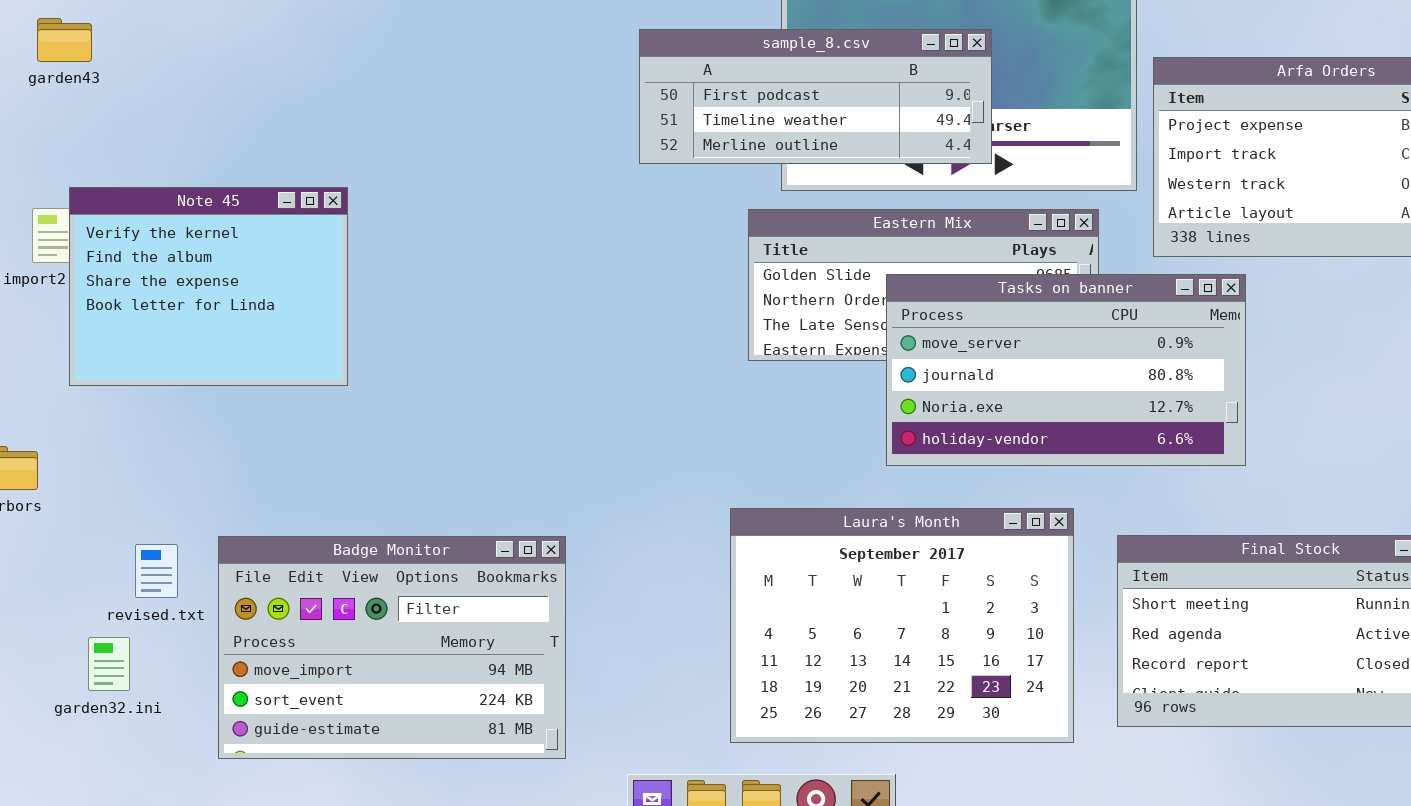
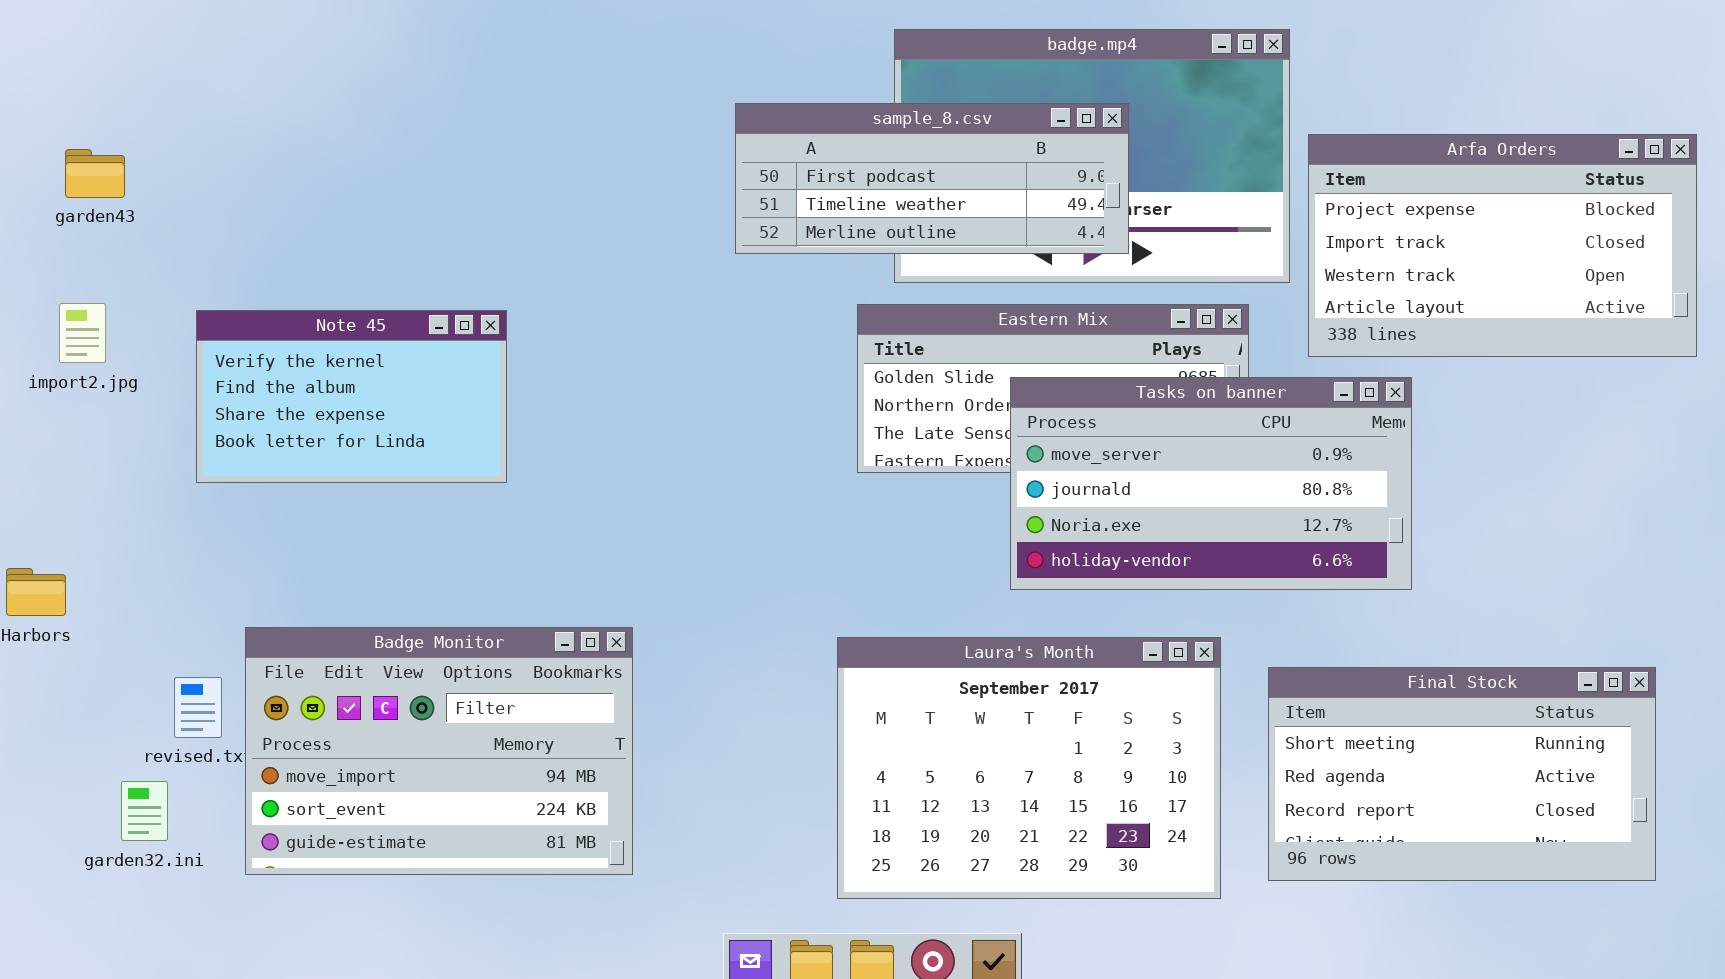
garden43: [37,18,92,62] -> [65,149,125,198], moved
Note 45: [69,187,348,386] -> [196,310,507,483], moved, resized
Badge Monitor: [218,536,566,759] -> [245,627,633,875], moved

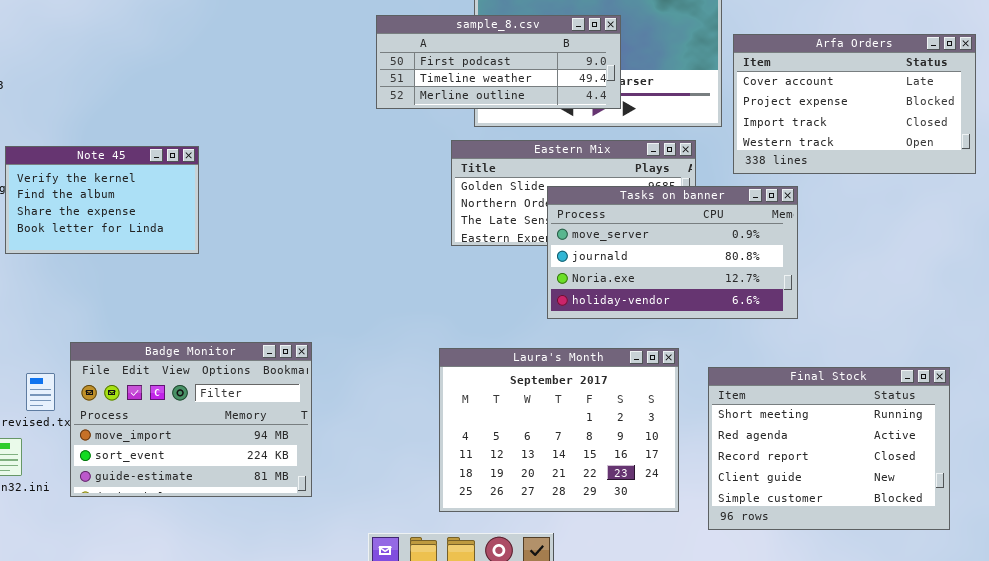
Arfa Orders: [1308,134,1697,357] -> [733,34,976,174], scrolled up 1 row
Note 45: [196,310,507,483] -> [5,146,199,254], moved
Final Stock: [1268,667,1656,881] -> [708,367,950,530], resized

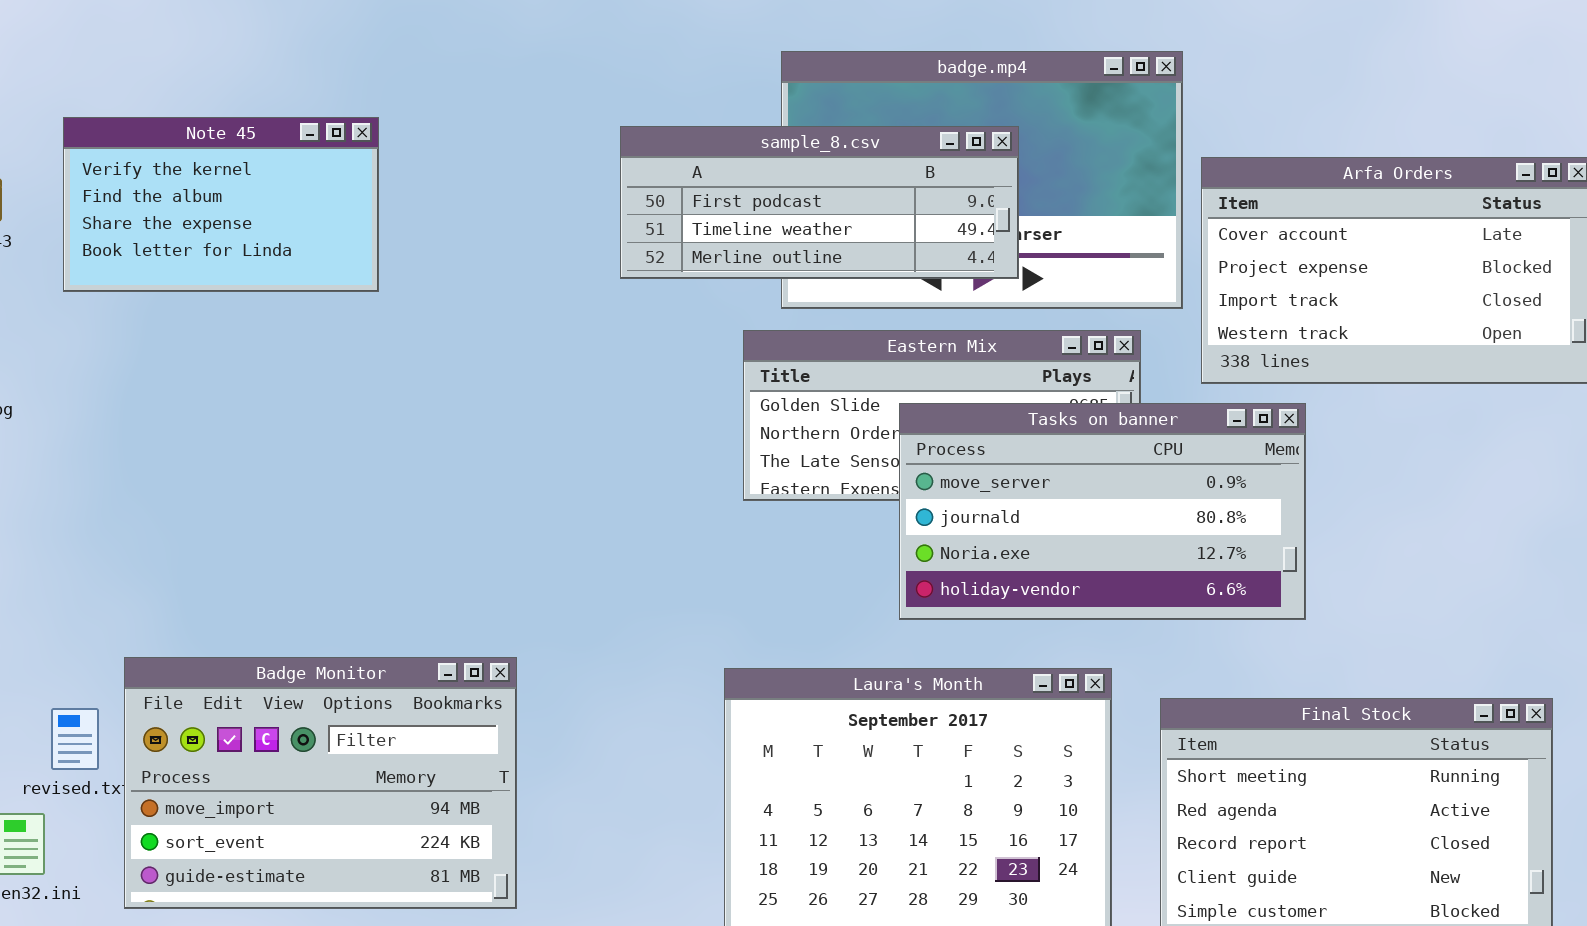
Note 45: [5,146,199,254] -> [63,117,379,292], moved

